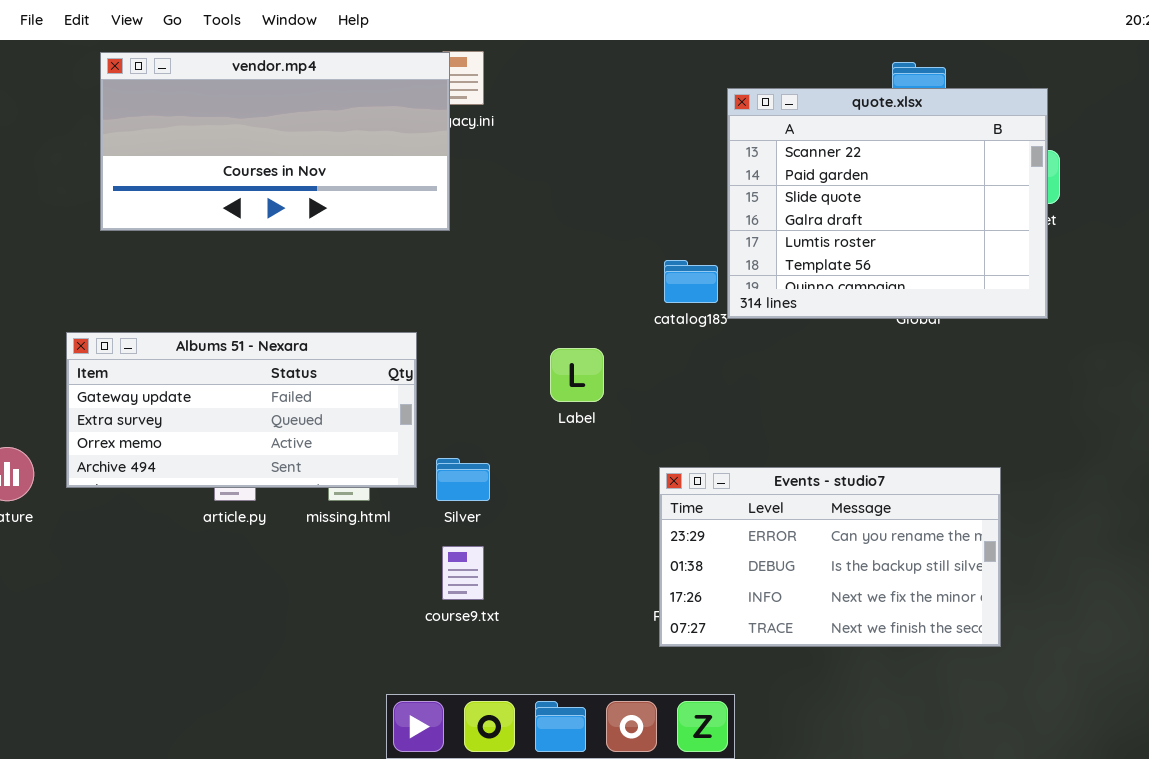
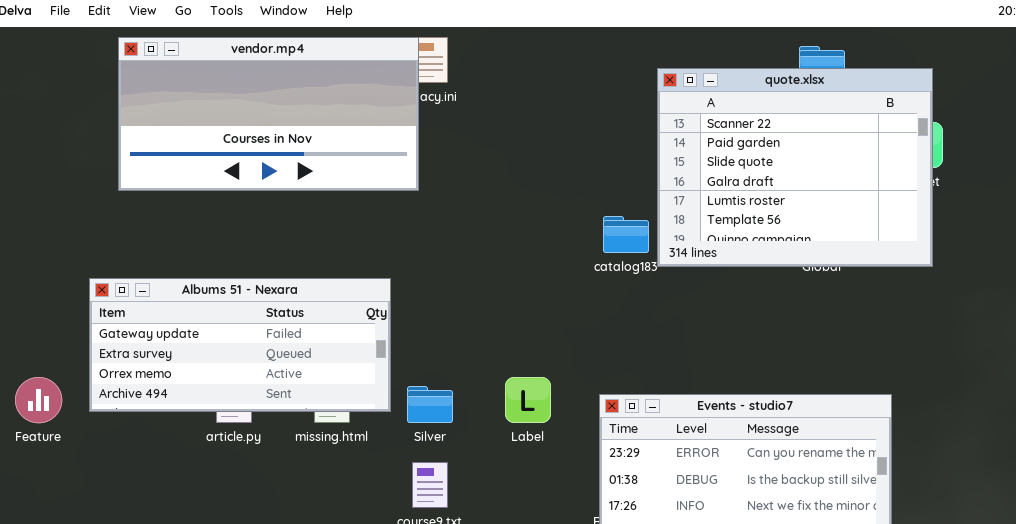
Label: [550,348,604,402] -> [505,377,551,423], moved

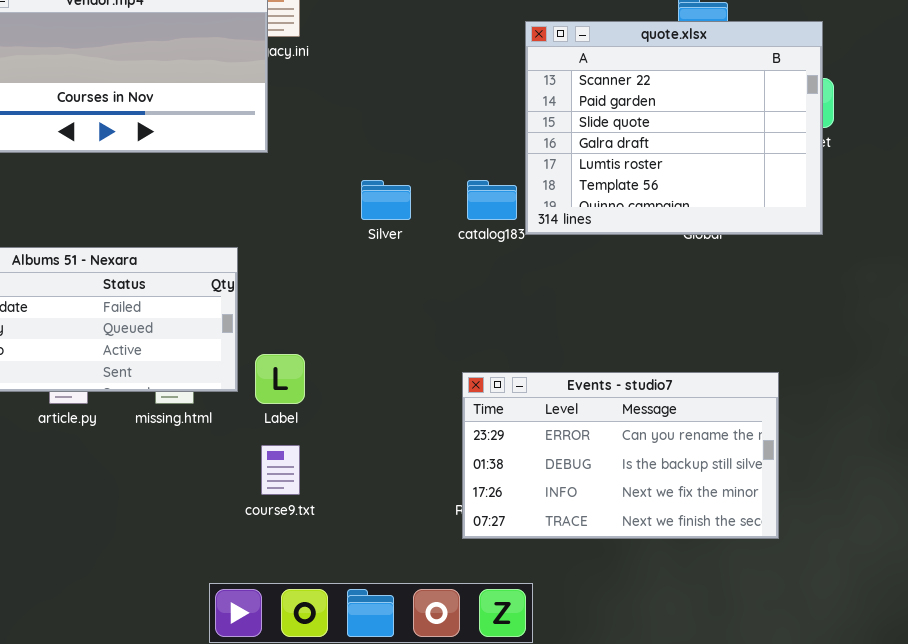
Label: [505,377,551,423] -> [255,354,305,404], moved
Silver: [407,386,453,423] -> [361,180,411,220], moved

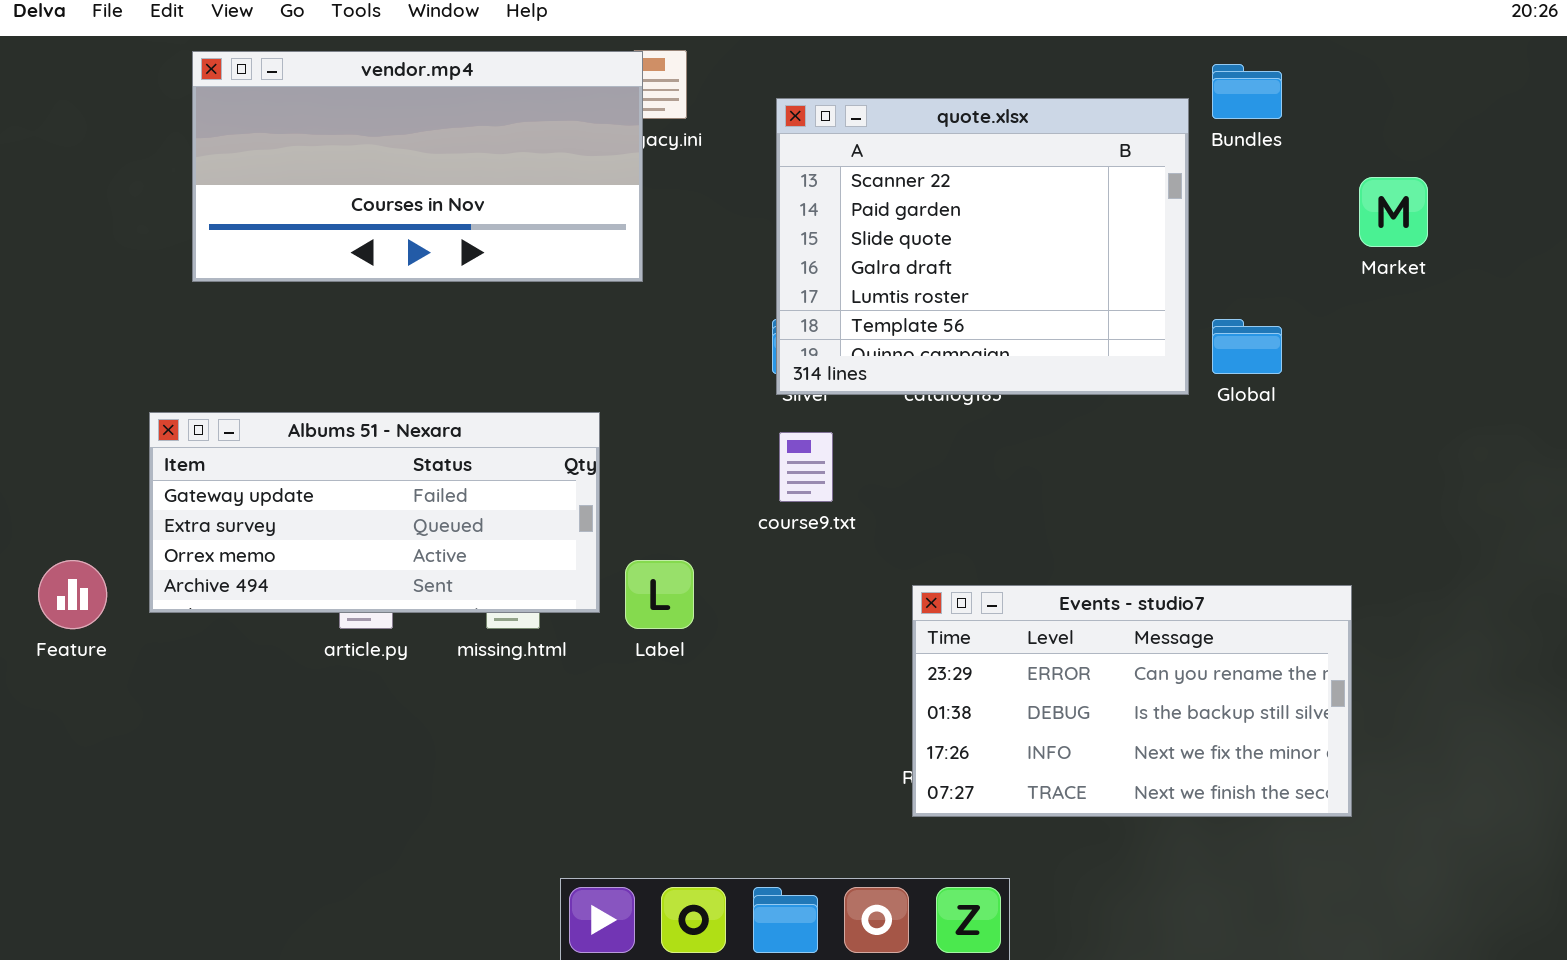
quote.xlsx: [525,21,823,235] -> [776,98,1189,395], moved
course9.txt: [261,445,300,495] -> [779,432,833,502], moved

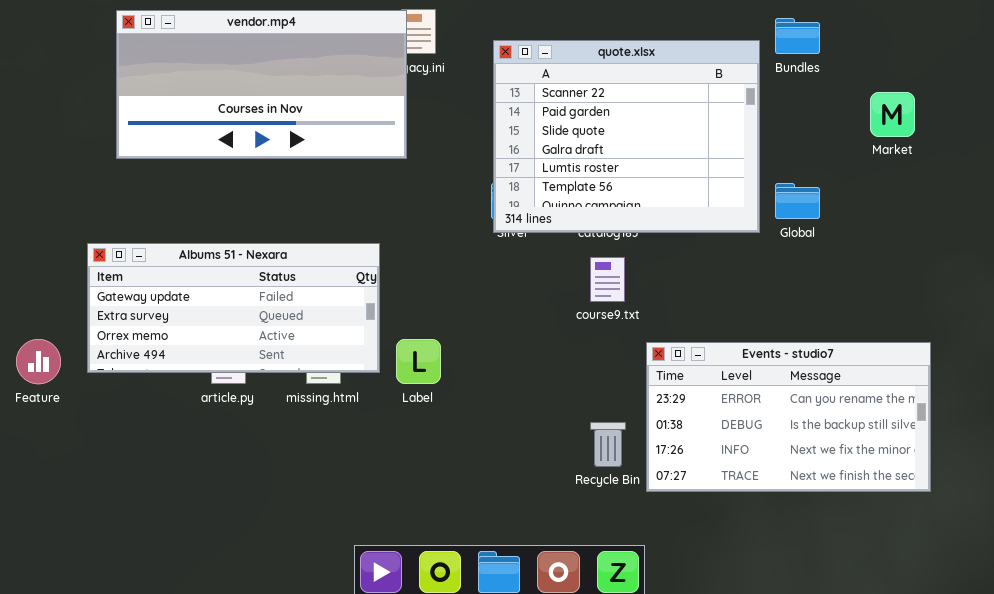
course9.txt: [779,432,833,502] -> [590,257,625,302], moved
Events - studio7: [912,585,1352,817] -> [646,342,931,492], moved

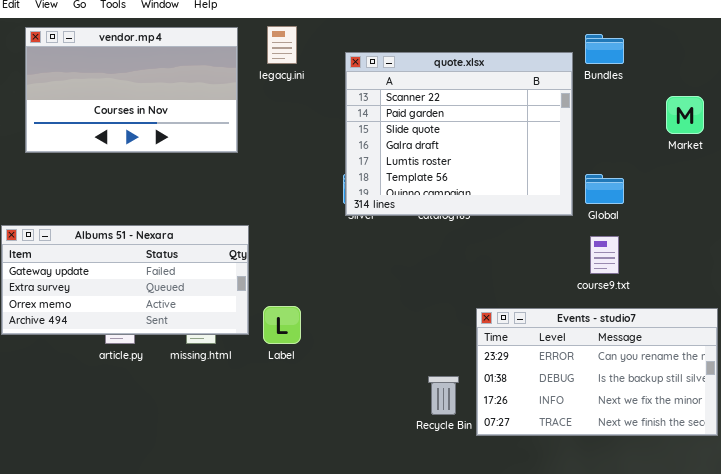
vendor.mp4: [116,10,407,159] -> [25,27,238,153], resized
course9.txt: [590,257,625,302] -> [590,236,619,274], moved

